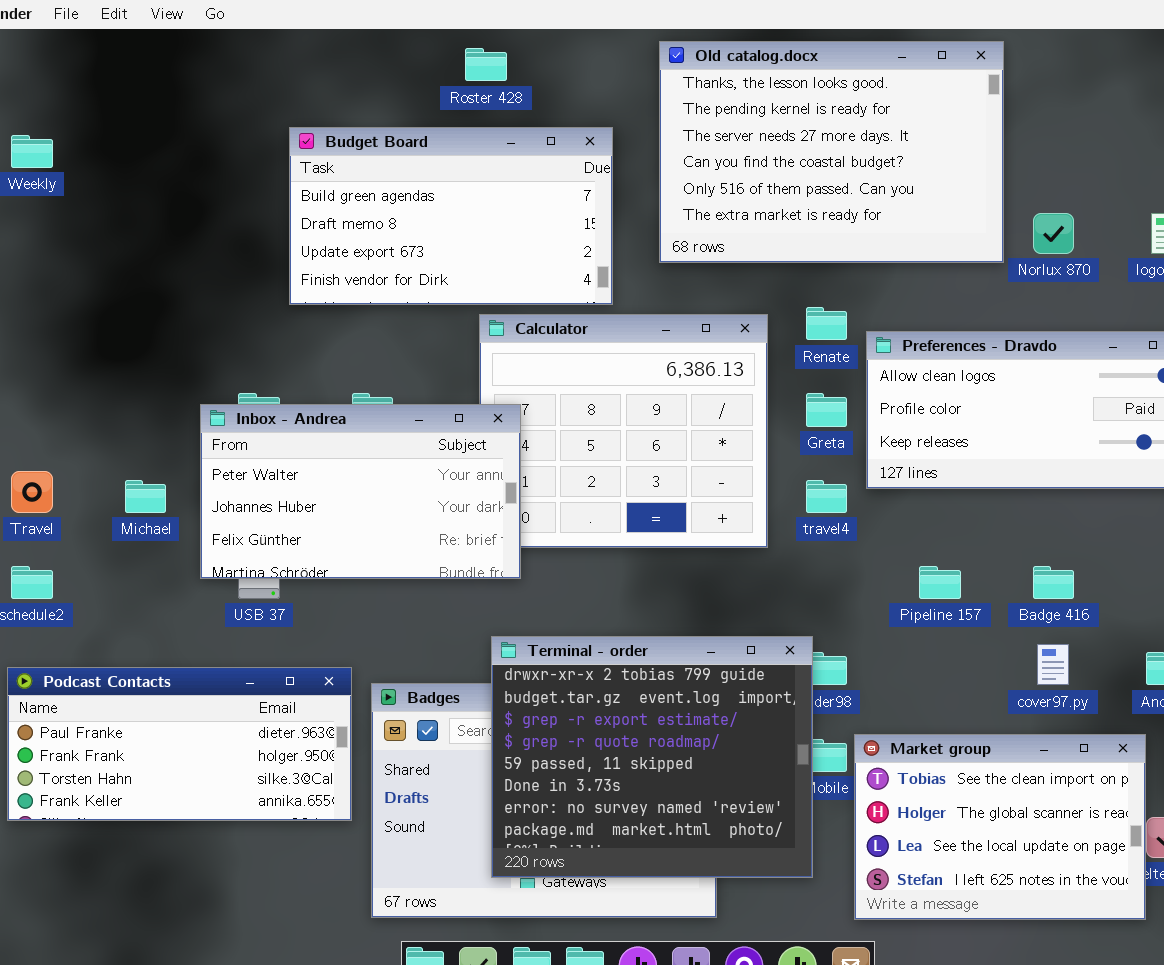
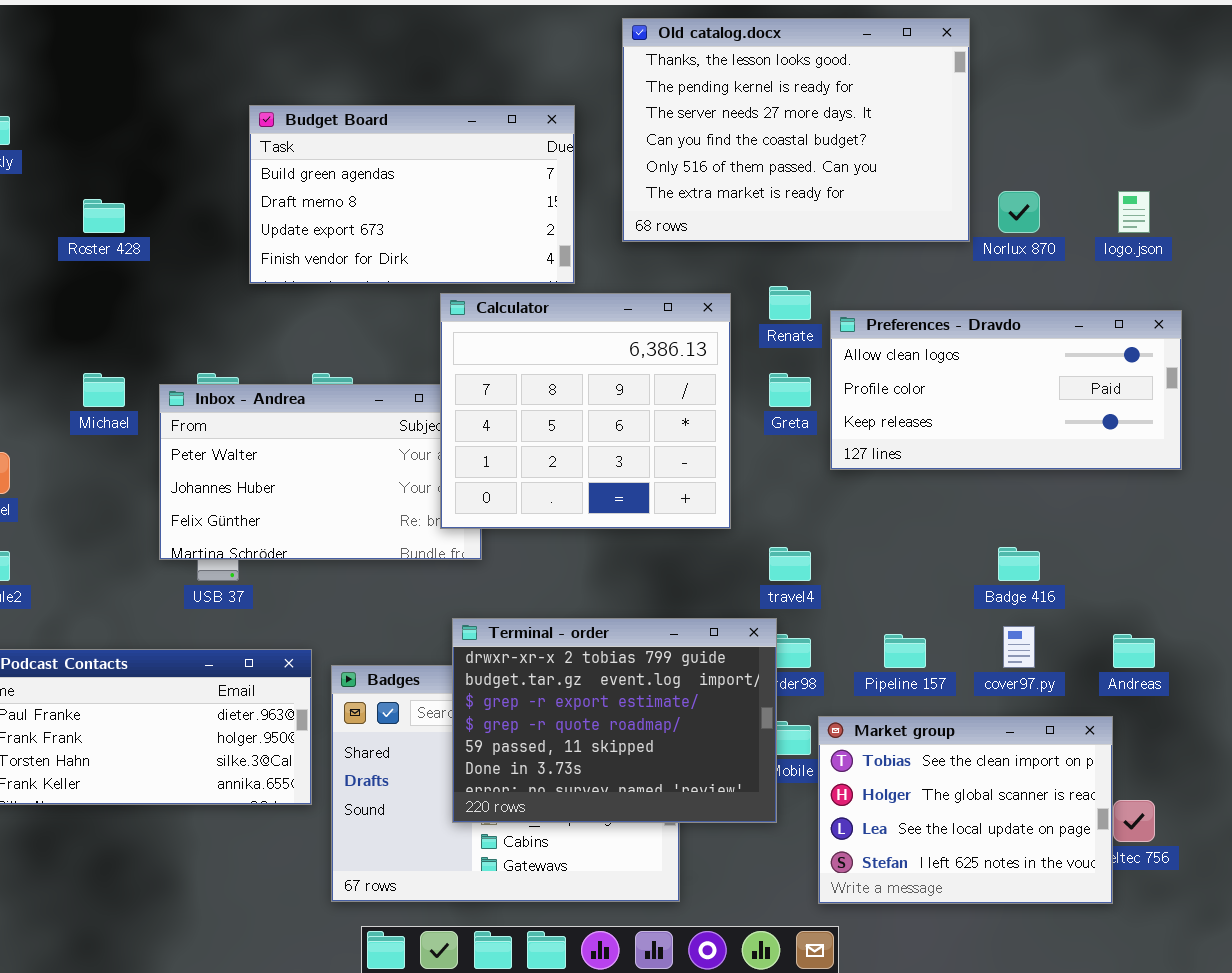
Roster 428: [465,48,507,81] -> [83,199,125,233], moved
Calculator: [479,314,768,548] -> [440,293,731,529], raised
Michael: [125,480,166,513] -> [83,373,125,407], moved
travel4: [806,480,847,513] -> [769,547,811,581], moved
Pipeline 157: [919,566,961,599] -> [884,634,926,668], moved
Terminal - order: [491,636,813,878] -> [452,618,777,823], resized

